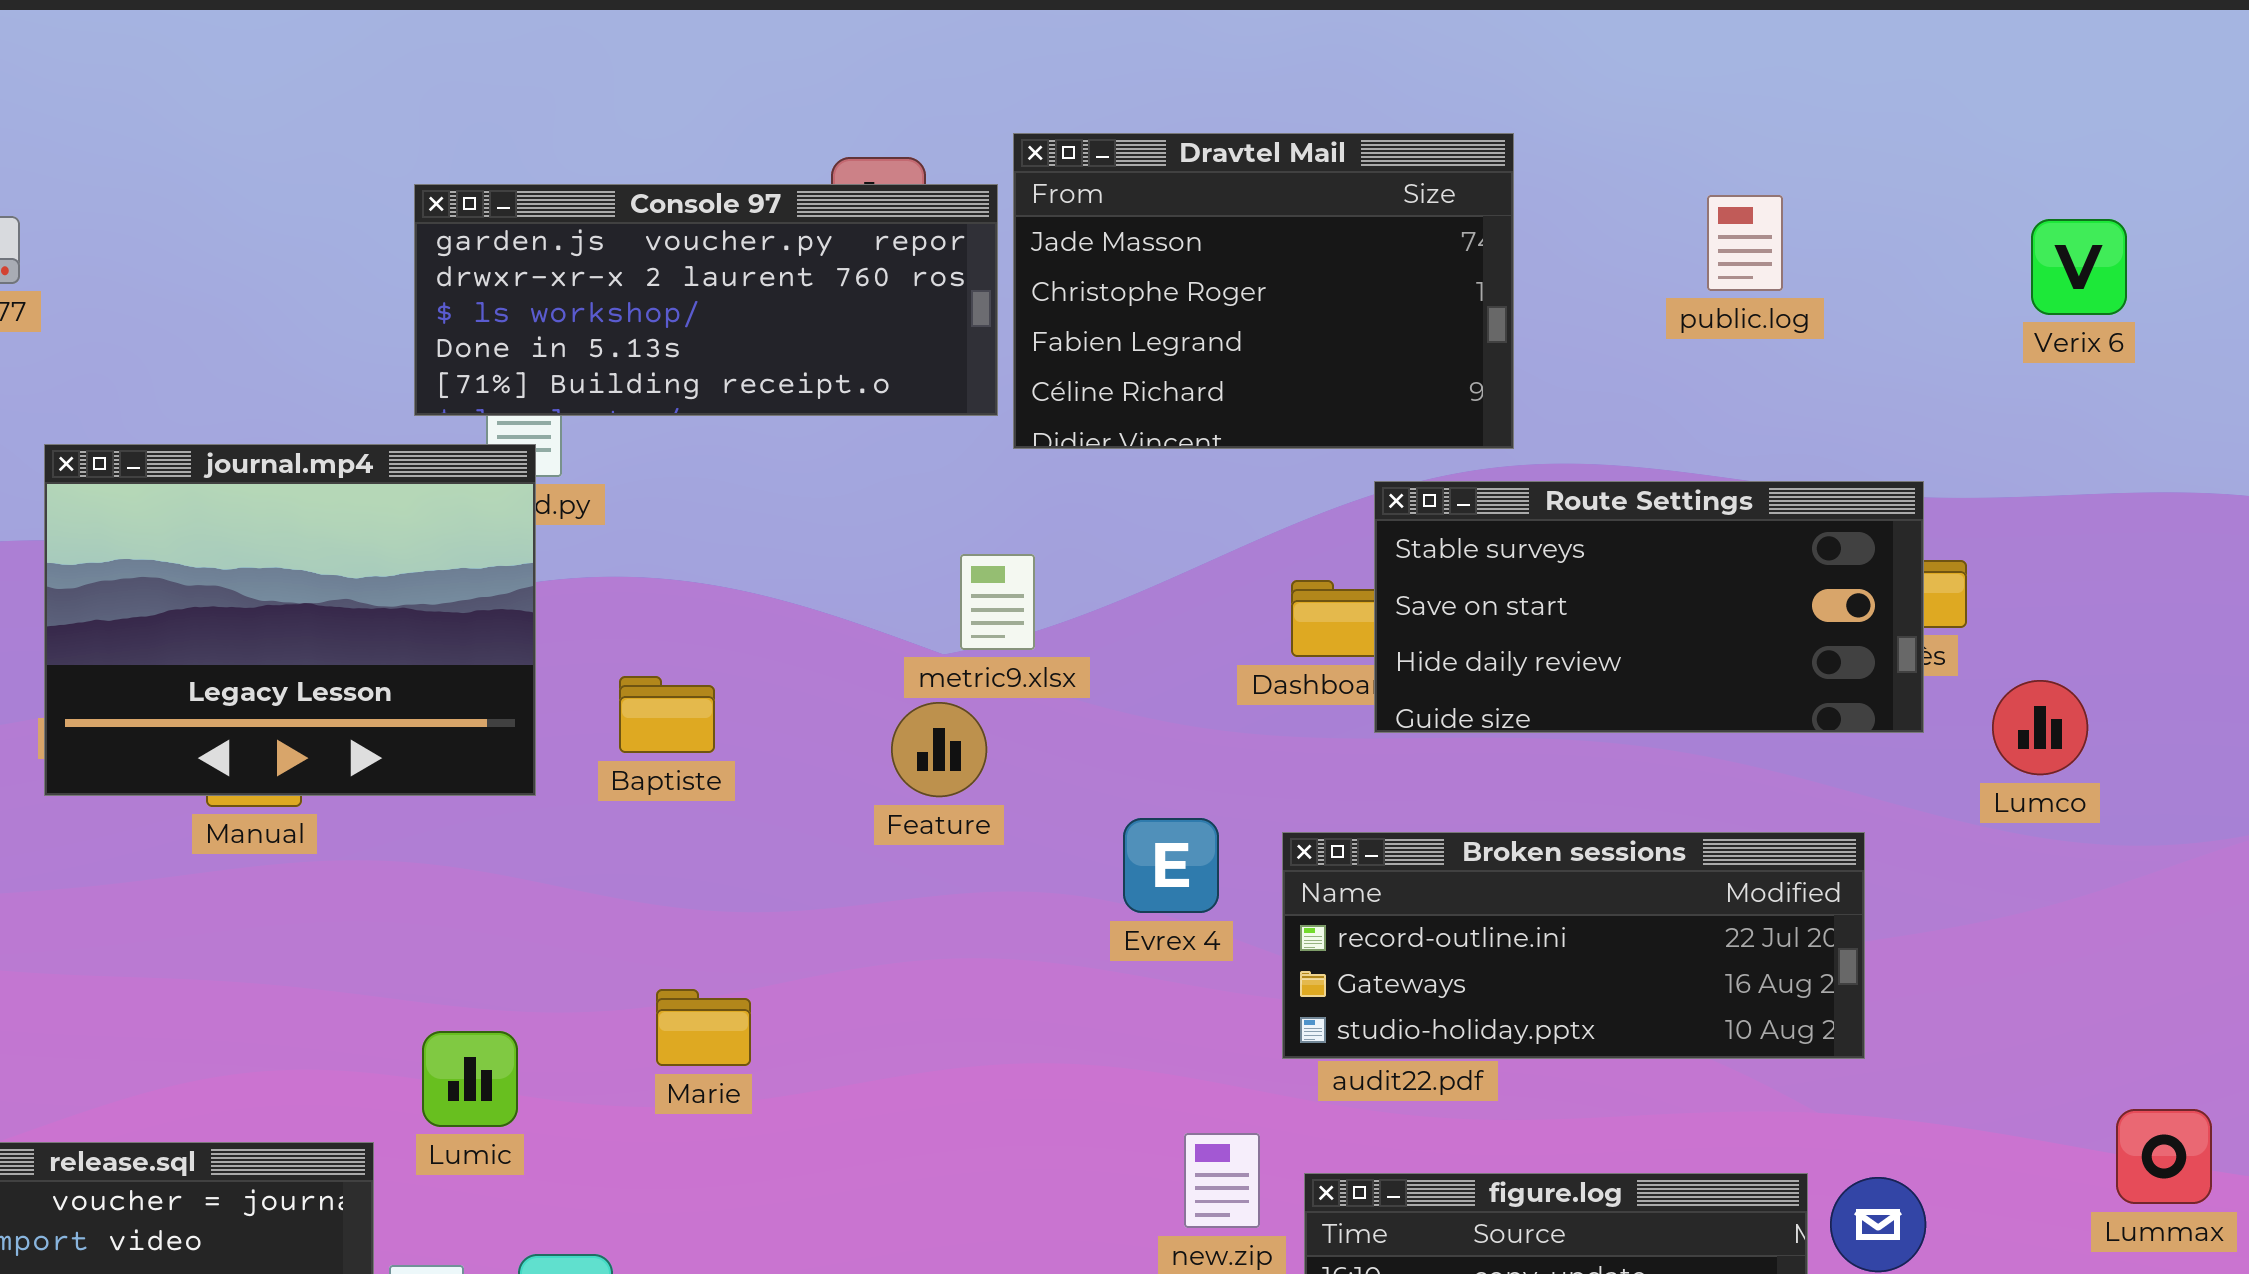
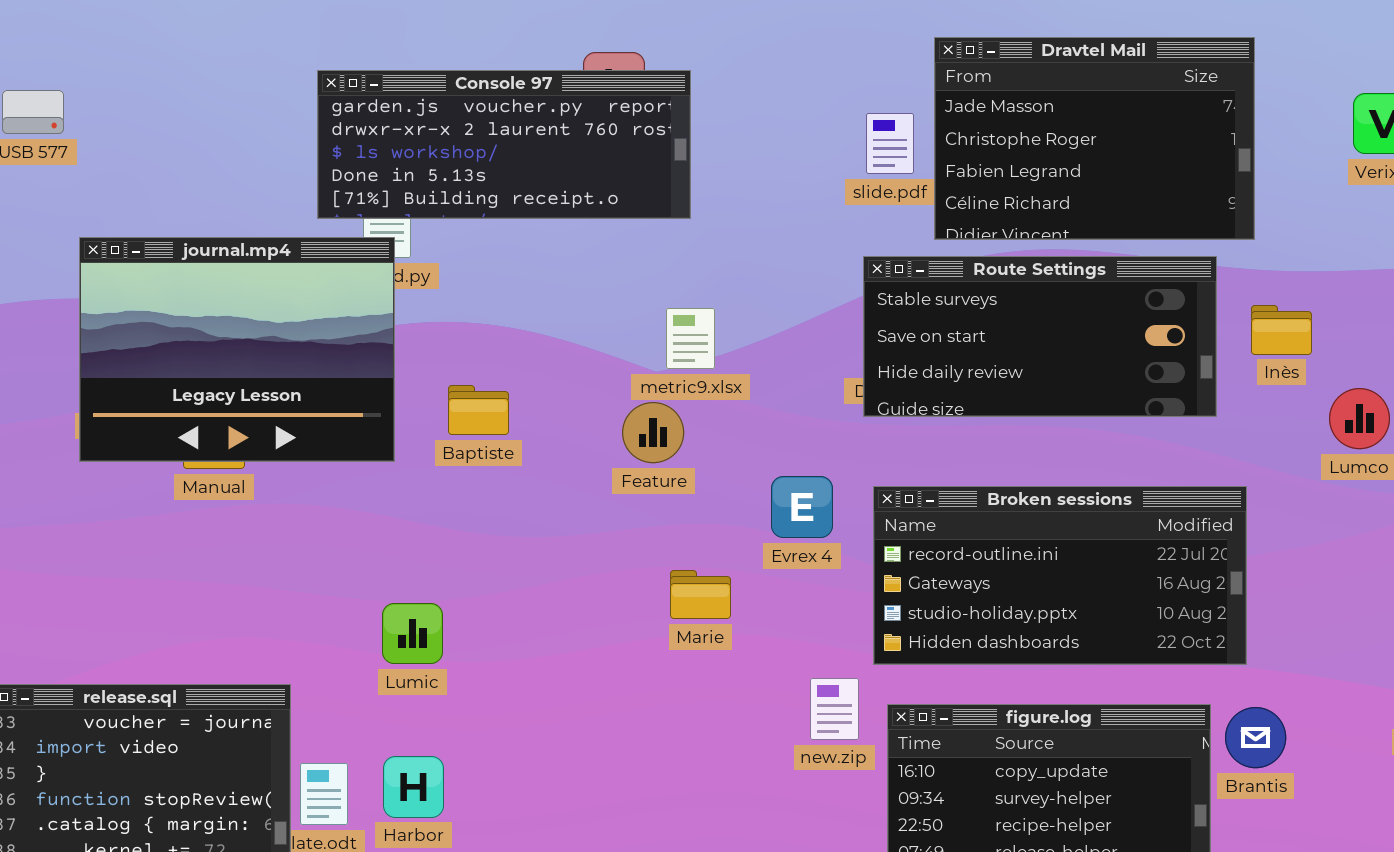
Dravtel Mail: [1013,133,1514,449] -> [934,37,1255,240], moved
Route Settings: [1374,481,1924,733] -> [863,256,1217,417], moved
Broken sessions: [1282,832,1865,1059] -> [873,486,1247,665], resized
Marie: [656,989,751,1066] -> [670,570,731,619], moved
Lumic: [422,1031,518,1127] -> [382,603,443,664], moved

